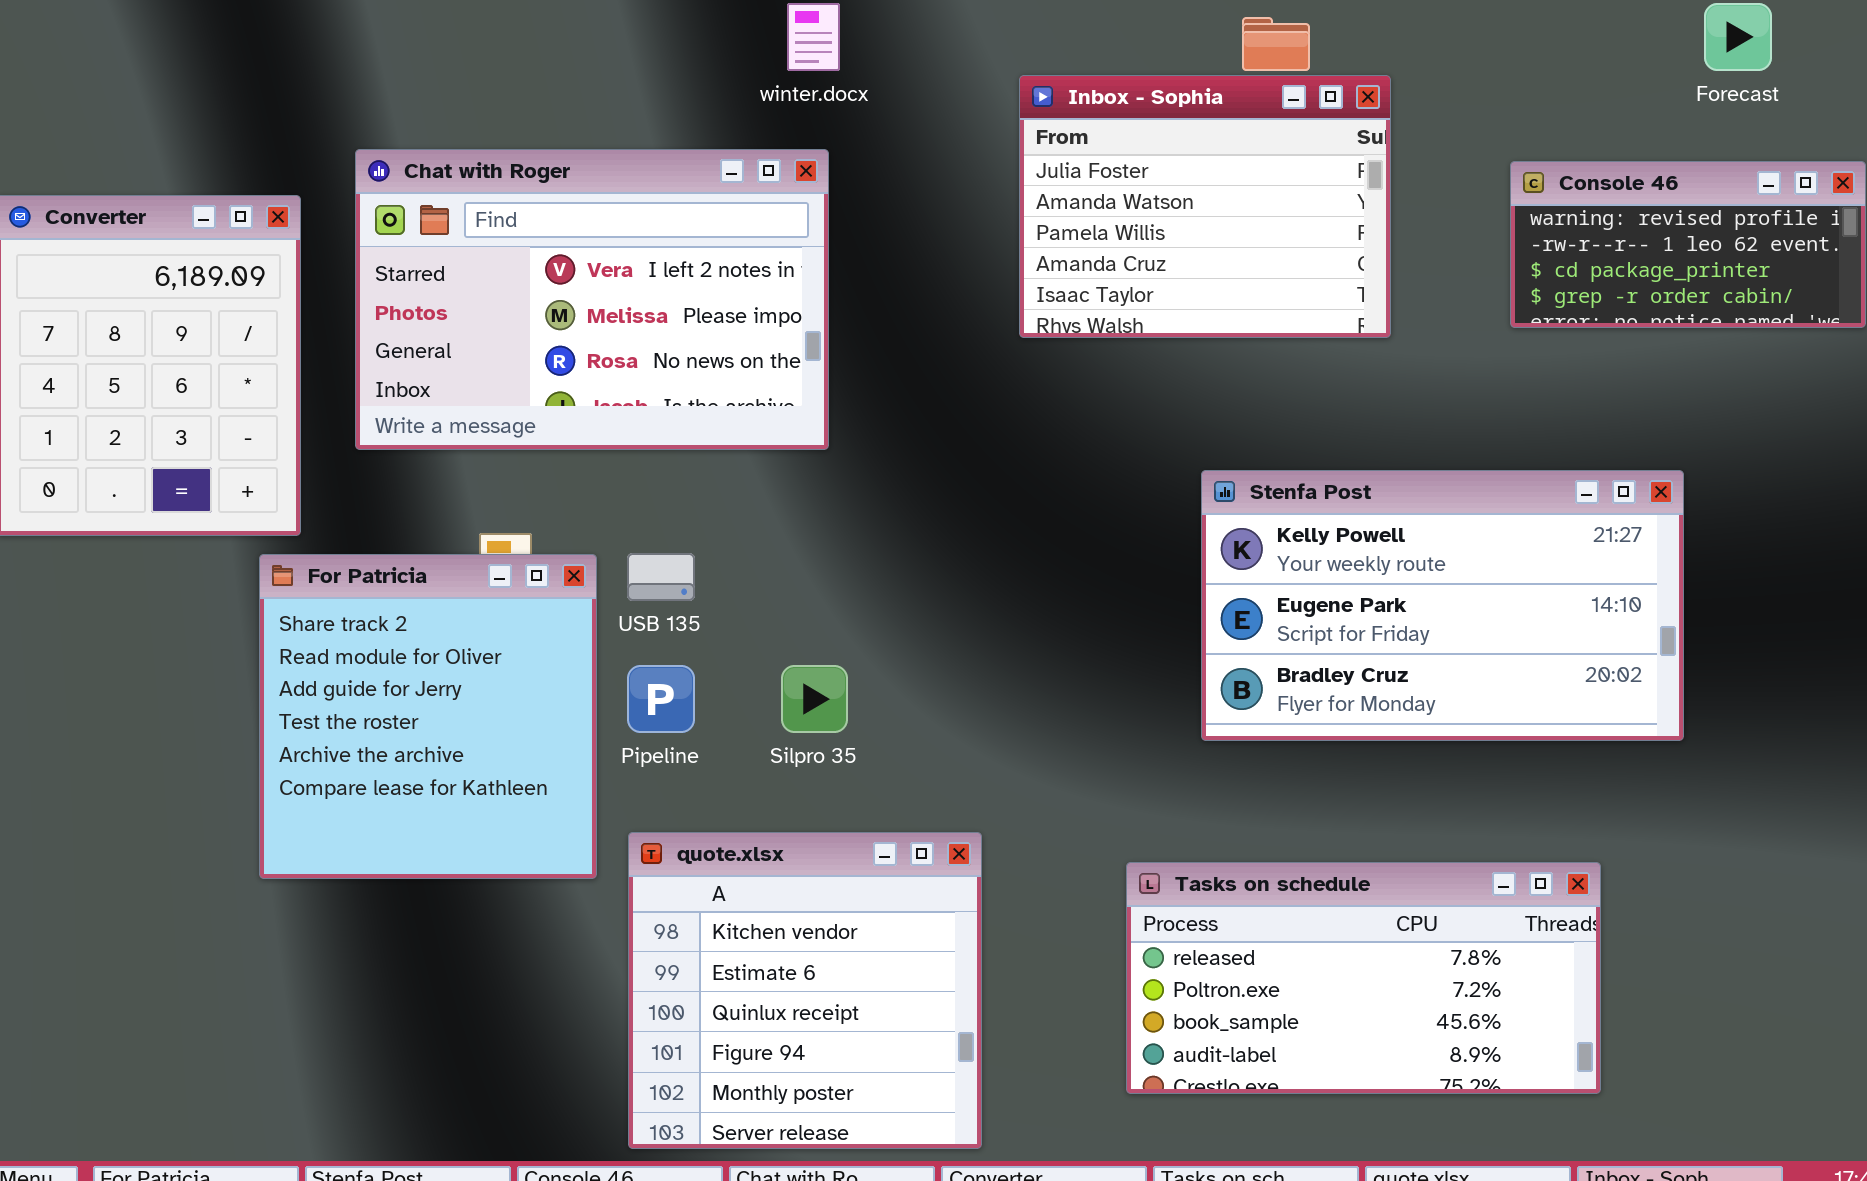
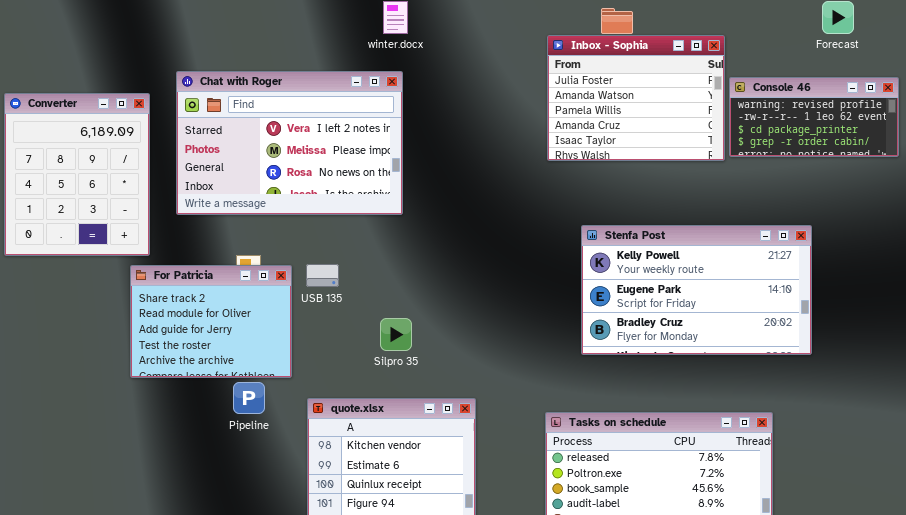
Inbox - Sophia: [1019,75,1391,338] -> [547,35,725,161], moved
For Patricia: [259,554,597,879] -> [130,265,292,378], resized
Pipeline: [627,665,695,733] -> [233,382,265,414], moved

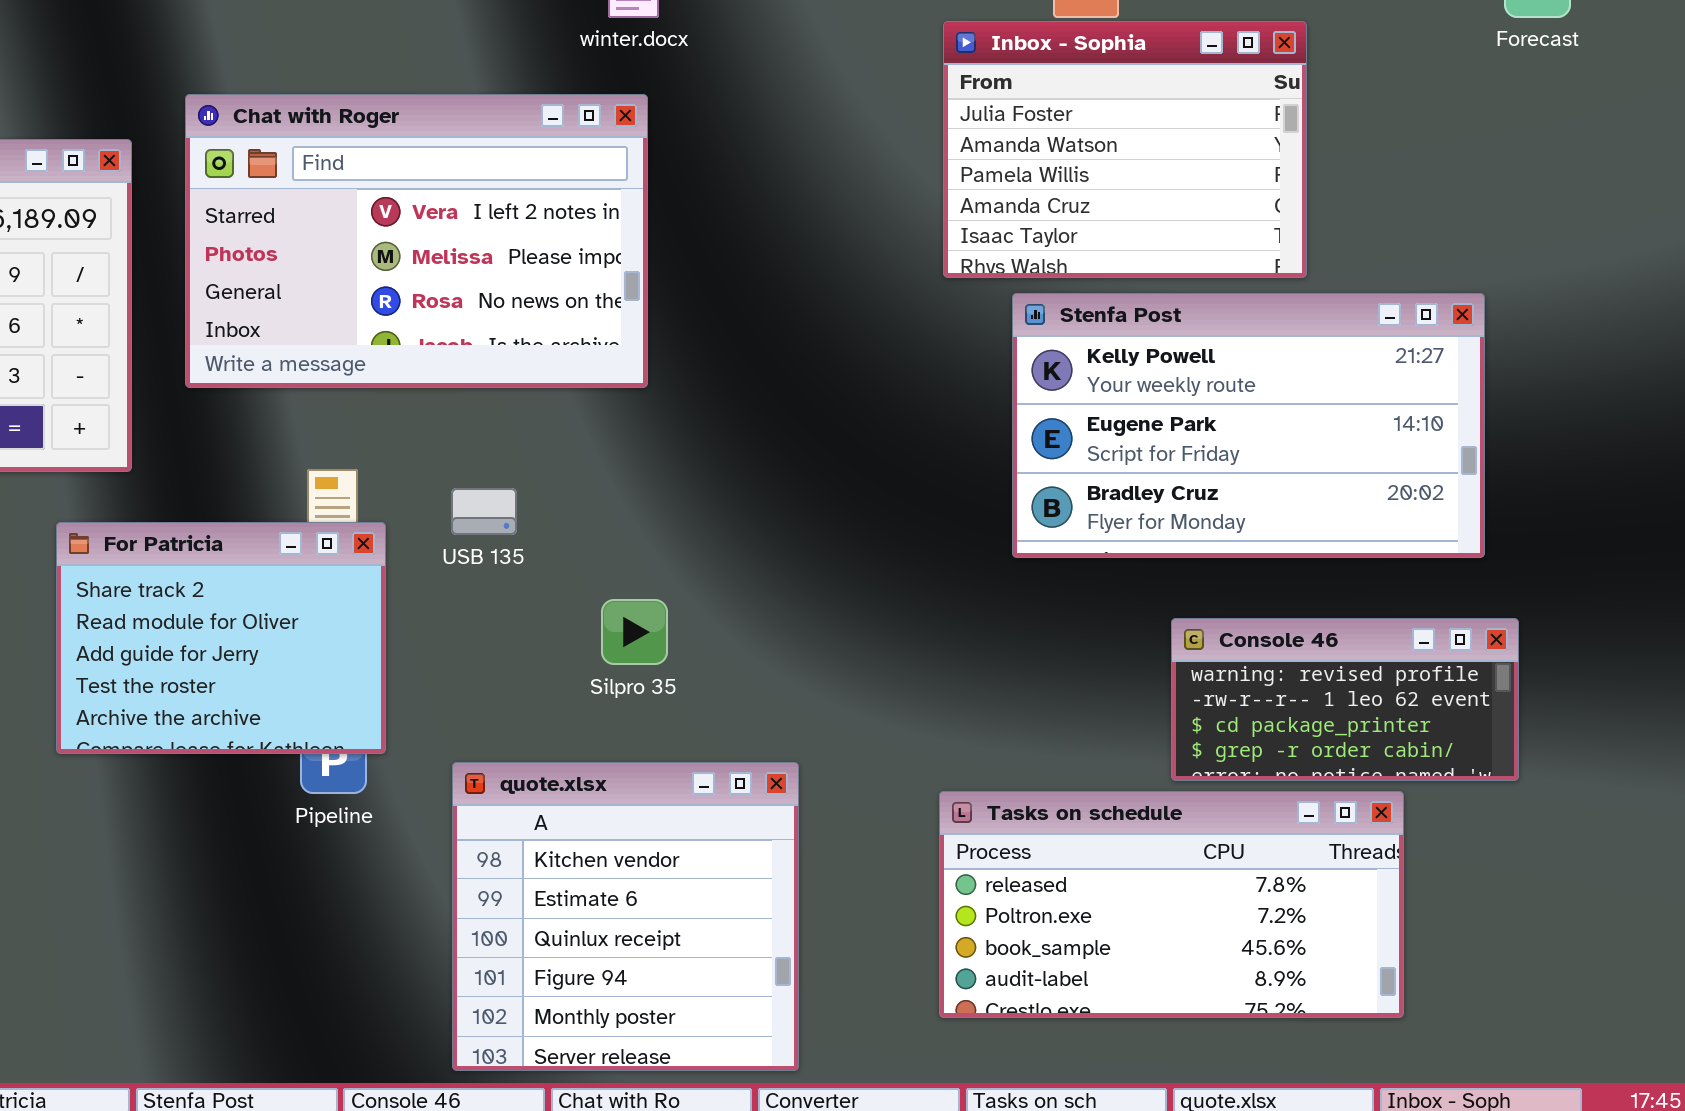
Console 46: [729,77,899,157] -> [1171,618,1519,781], moved
Stenfa Post: [581,225,812,355] -> [1012,293,1485,558], moved
For Patricia: [130,265,292,378] -> [56,522,386,754], moved

